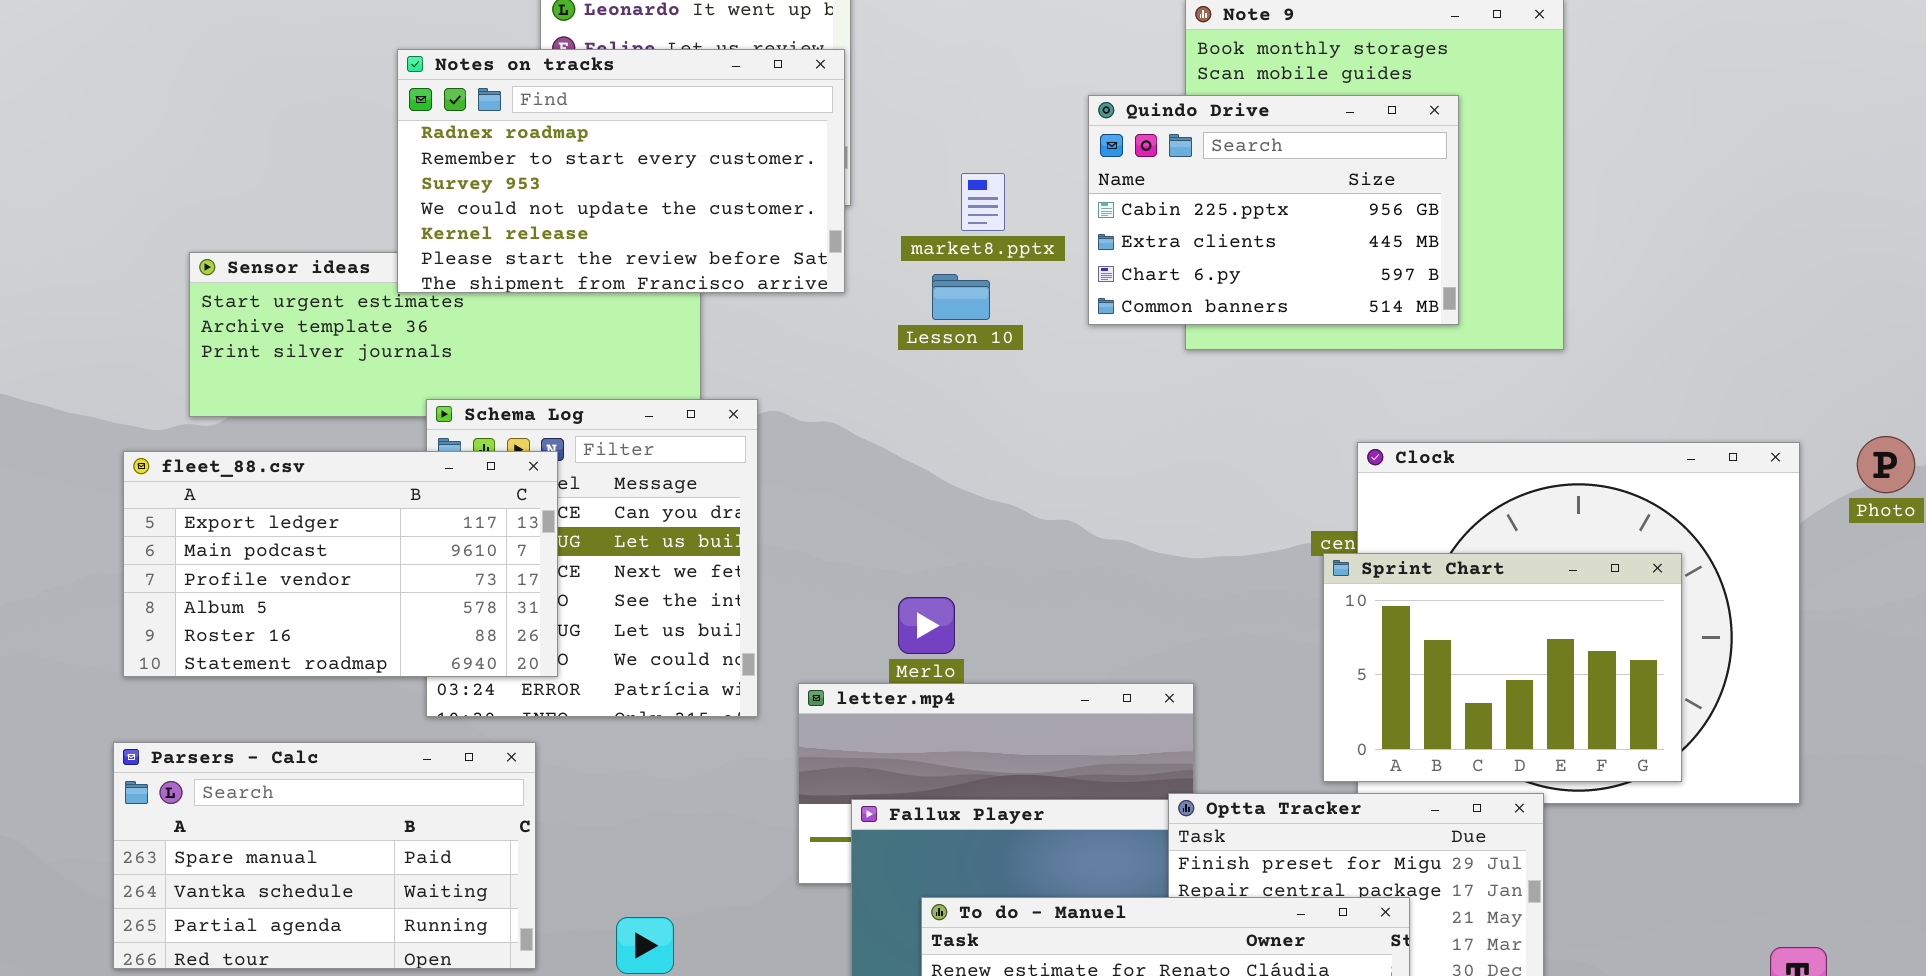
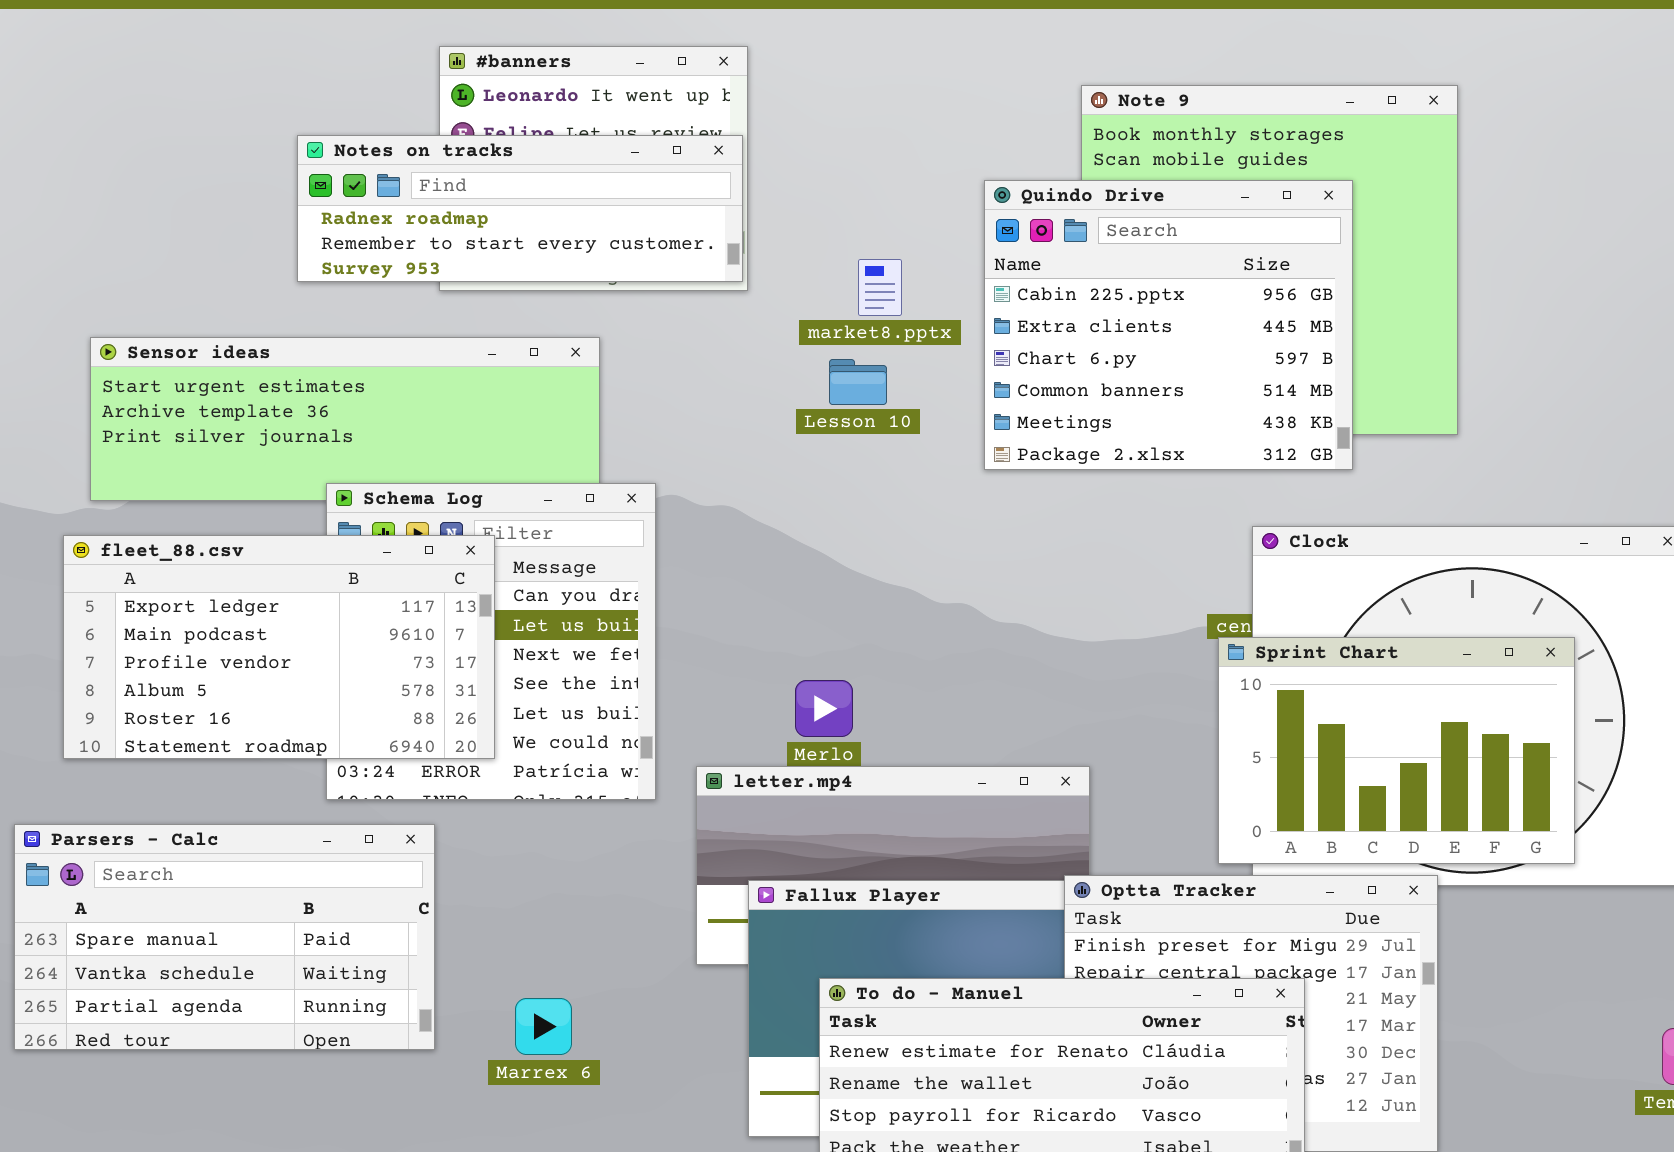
Notes on tracks: [397,49,845,293] -> [297,135,743,282], resized
Quindo Drive: [1088,95,1459,325] -> [984,180,1353,470], resized
fleet_88.csv: [123,451,558,677] -> [63,535,495,759], moved

